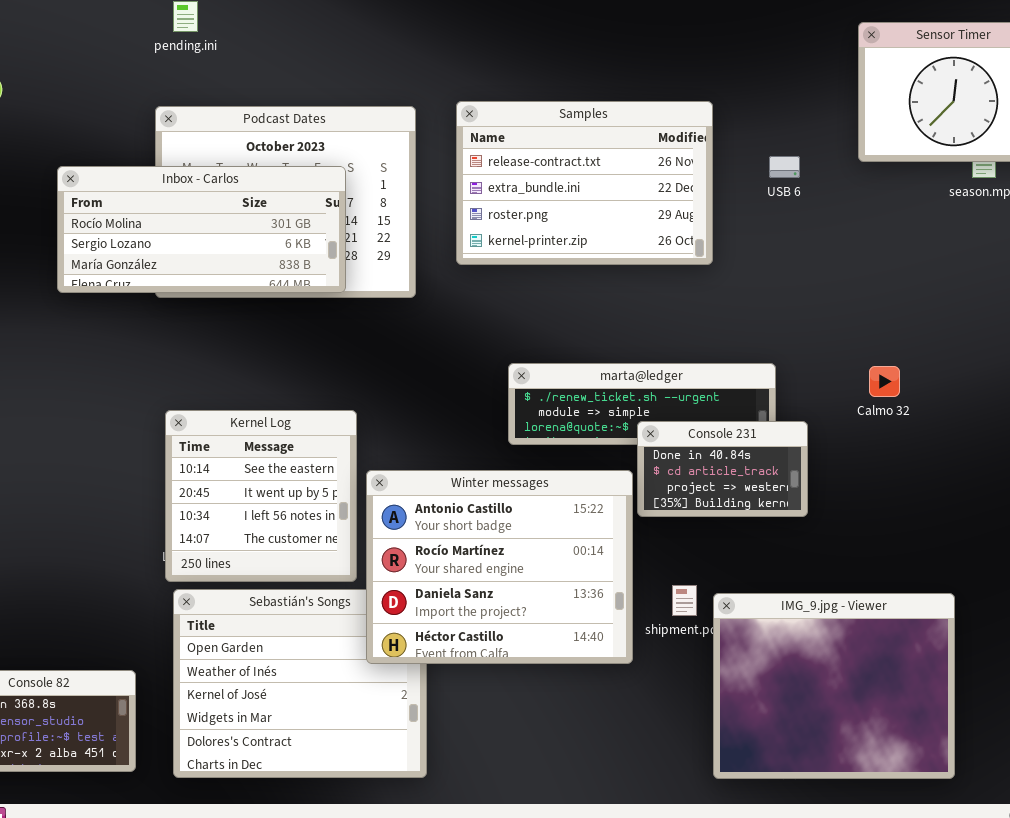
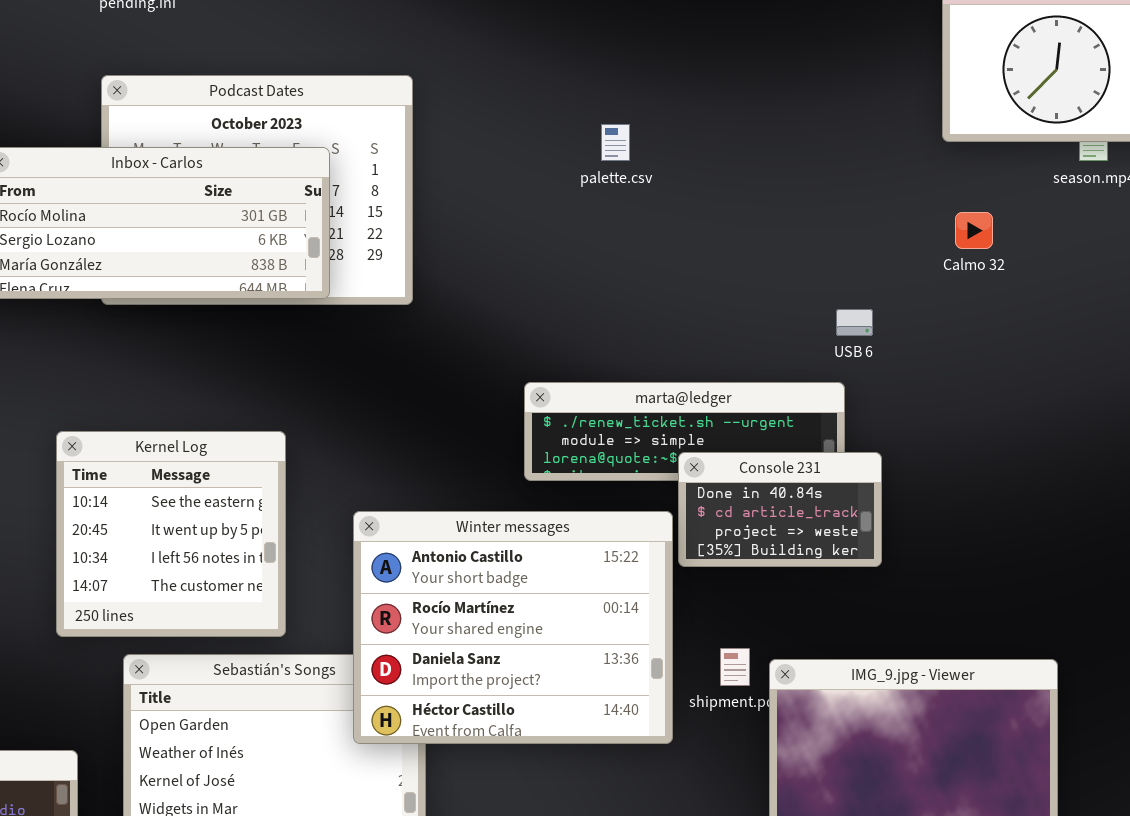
Samples: [456,101,713,265] -> none, closed
USB 6: [769,156,800,178] -> [836,309,873,336], moved
Calmo 32: [869,366,900,397] -> [955,212,993,249], moved
Kernel Log: [165,410,357,582] -> [56,431,286,637], moved

